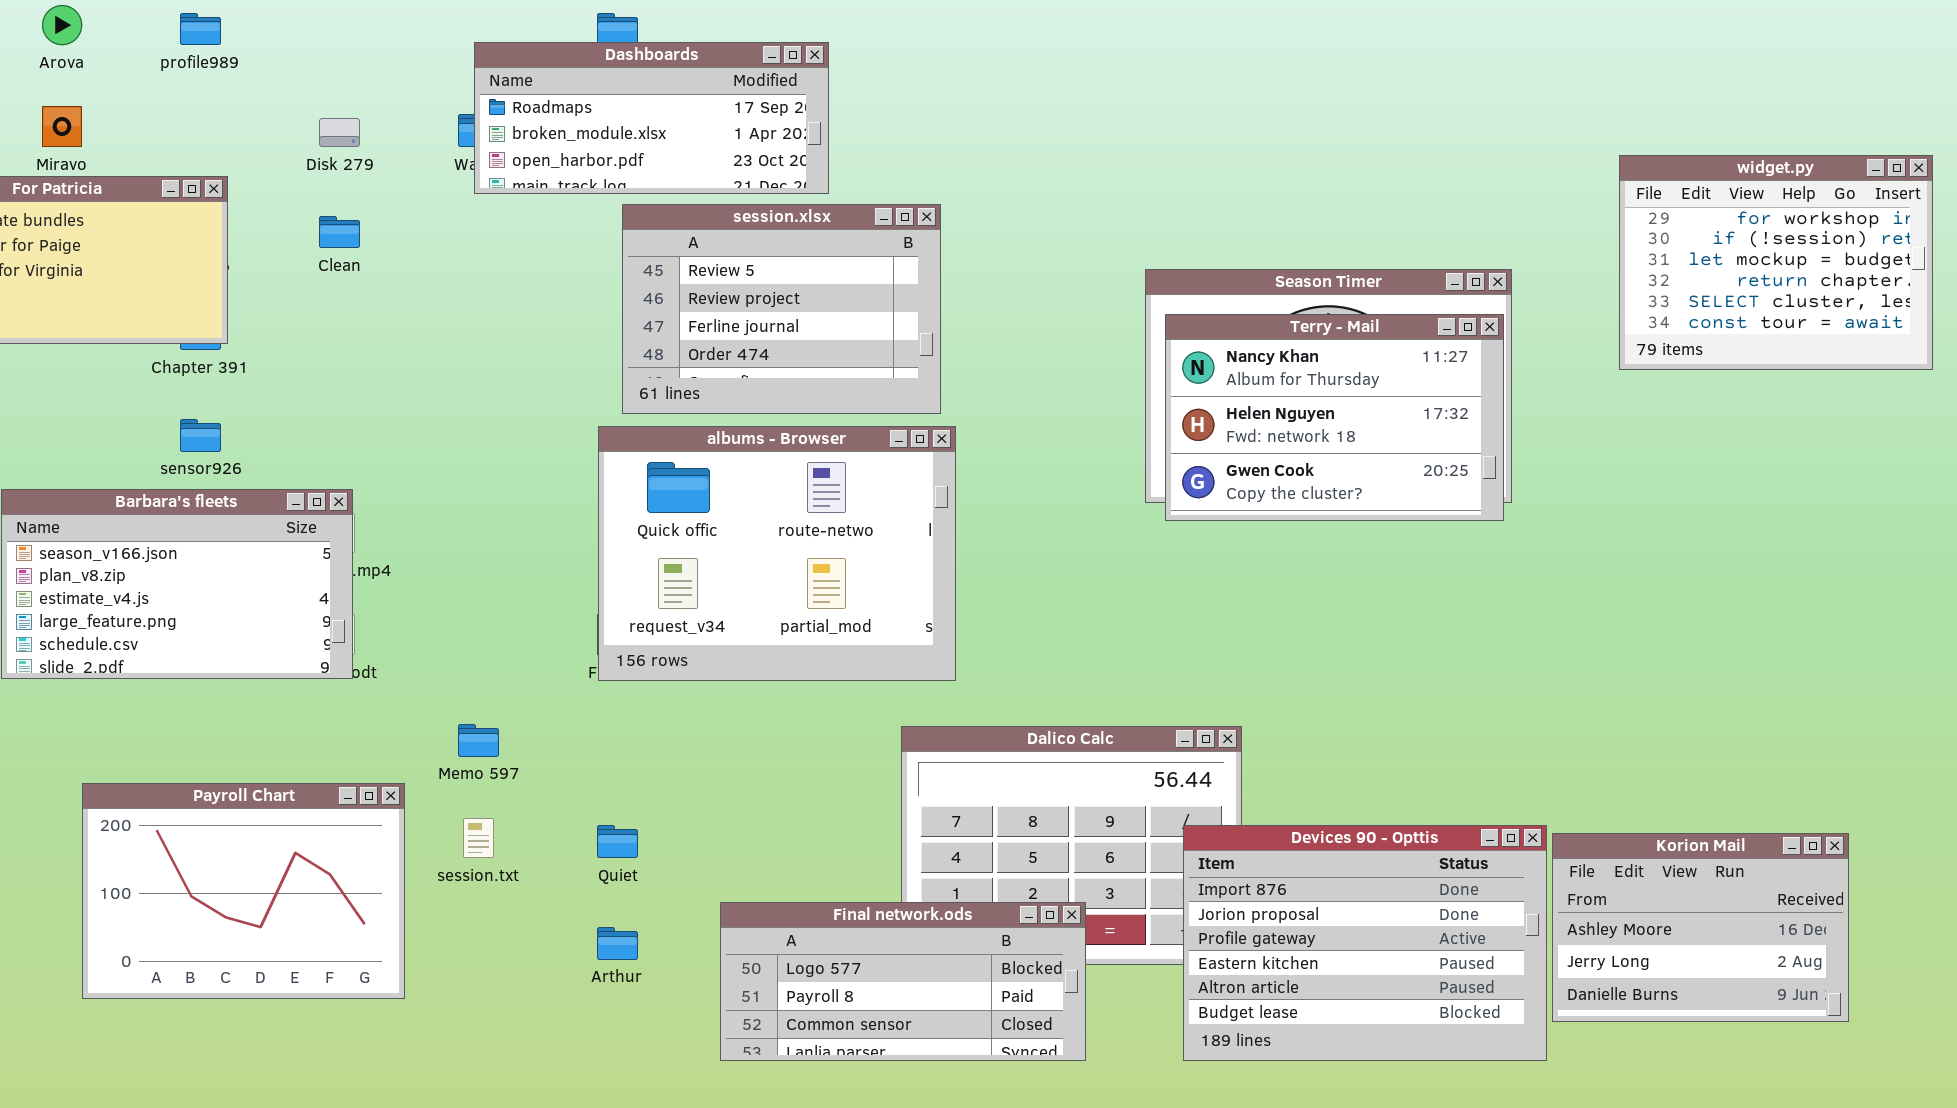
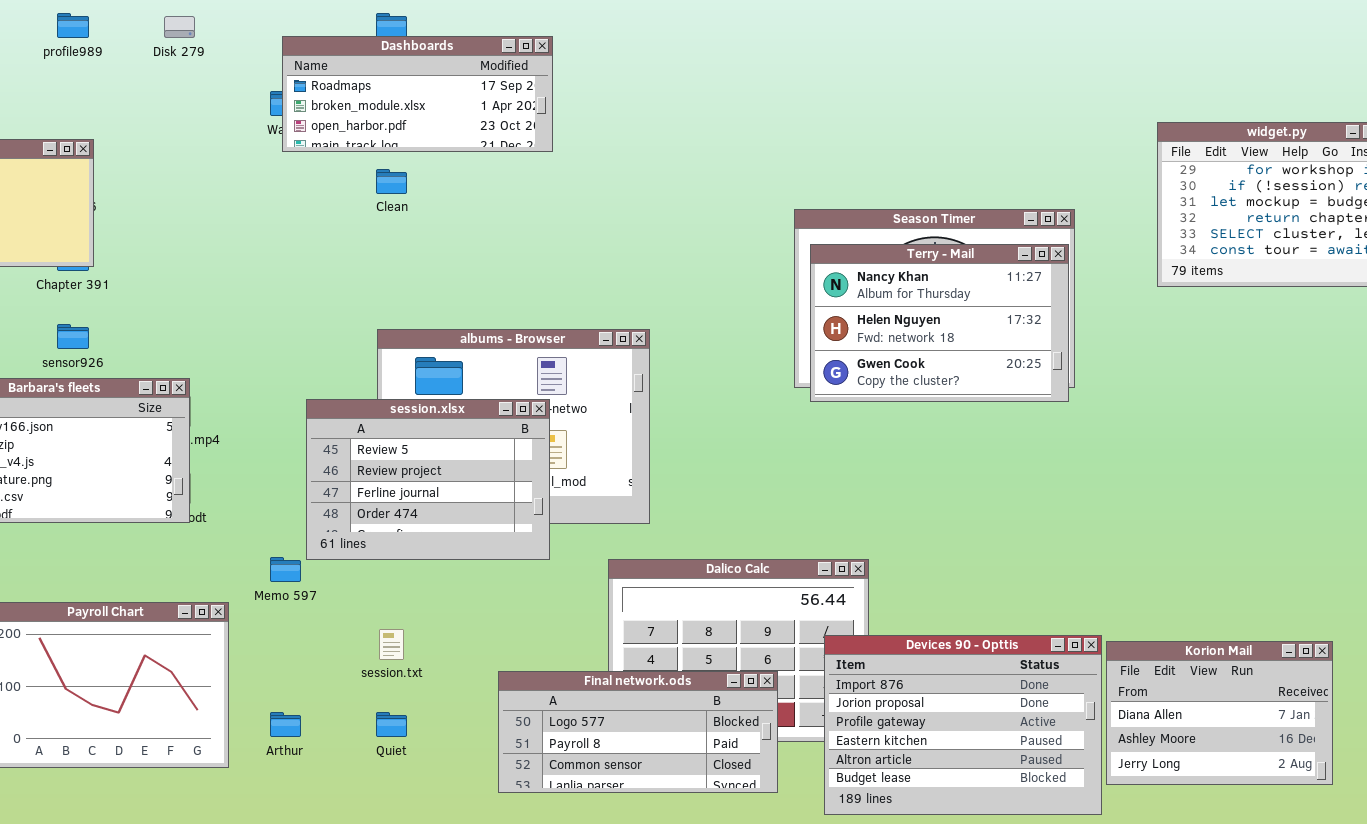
Disk 279: [319,118,360,147] -> [164,16,195,38], moved
session.xlsx: [622,204,941,414] -> [306,399,550,560], moved
Clean: [319,216,360,248] -> [376,169,407,194], moved
session.txt: [463,818,494,858] -> [379,629,404,660], moved
Quiet: [597,825,638,858] -> [376,712,407,737], moved
Korion Mail: [1552,833,1849,1022] -> [1106,641,1333,785], scrolled up 1 row
Final network.ods: [720,902,1086,1061] -> [498,671,778,793], moved
Arthur: [597,927,638,960] -> [270,712,301,737], moved

